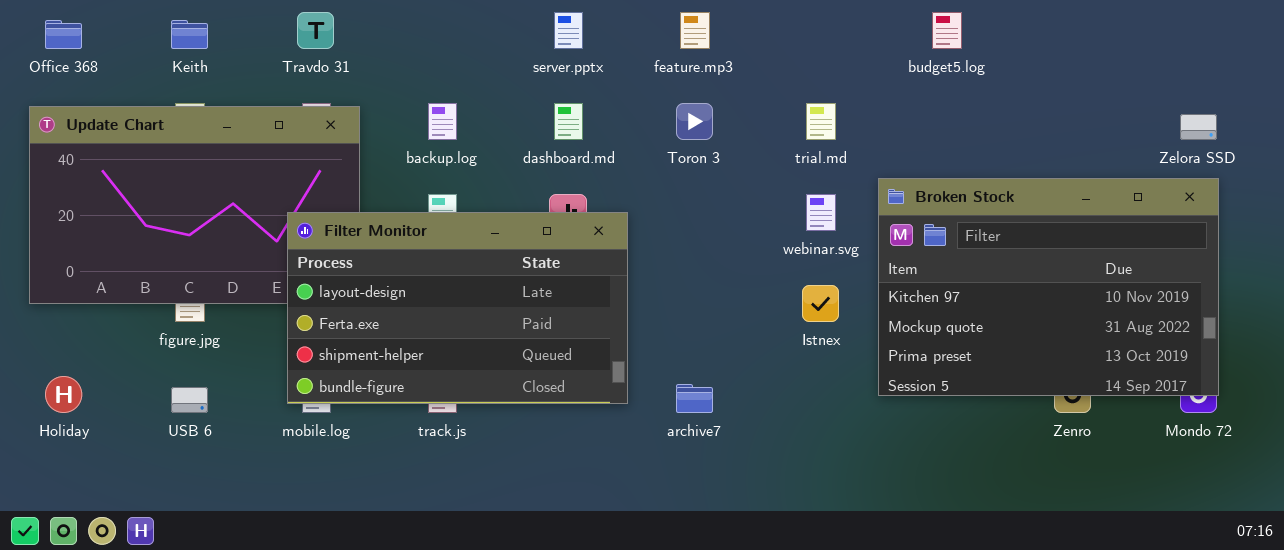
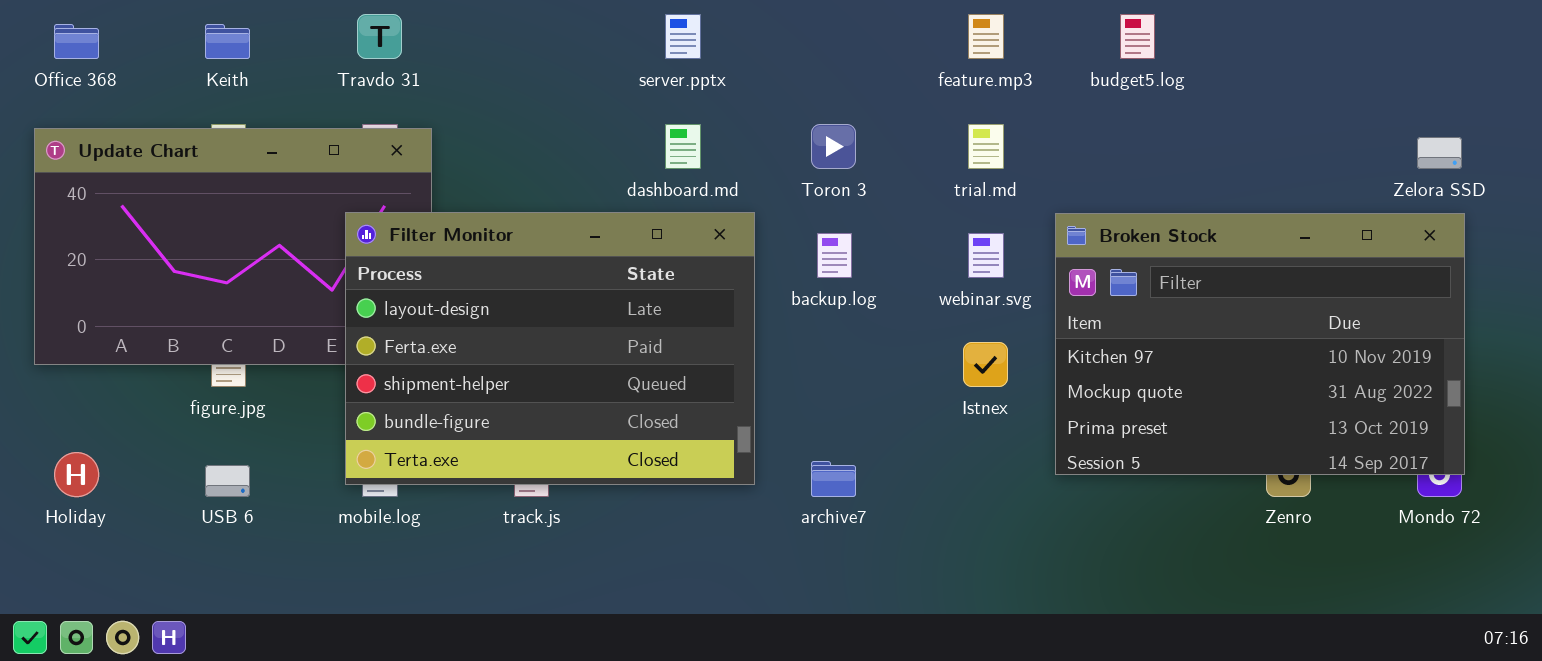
feature.mp3: [680,12,710,49] -> [968,14,1004,59], moved
backup.log: [428,103,457,140] -> [817,233,852,278], moved
Filter Monitor: [287,212,628,404] -> [345,212,755,485], resized

